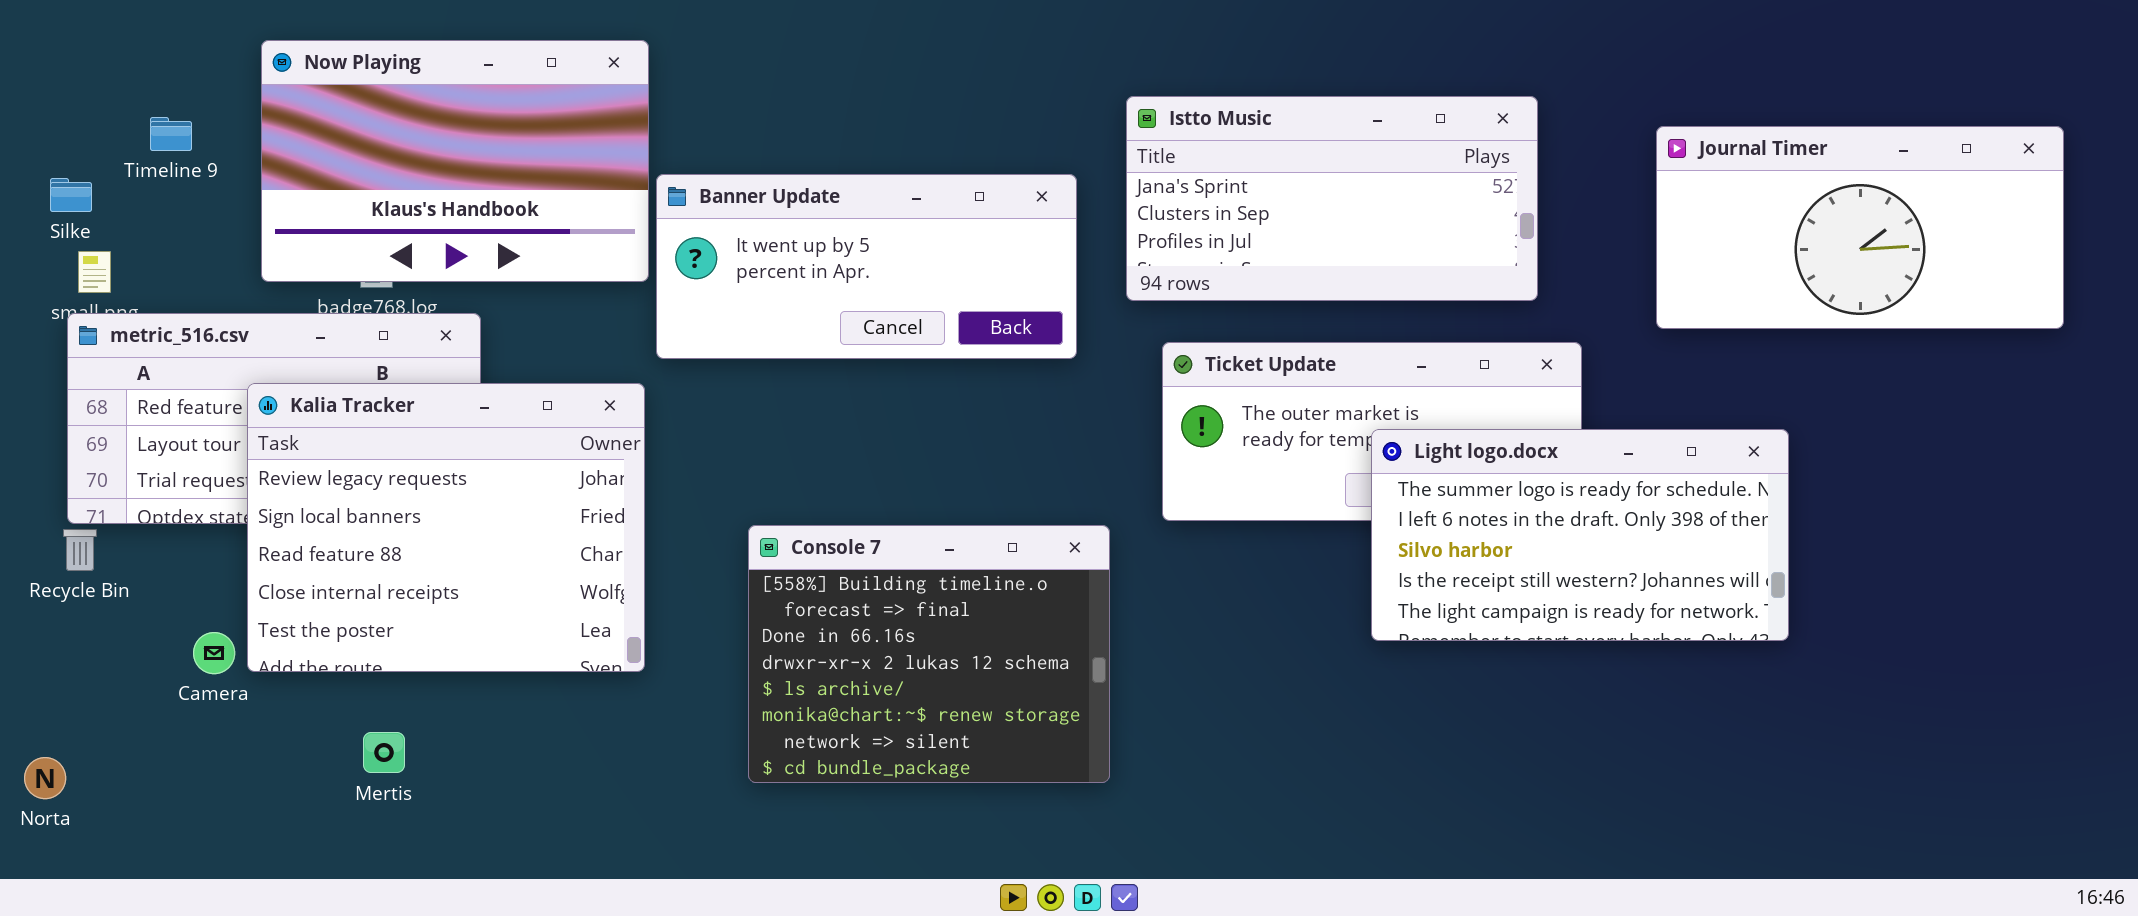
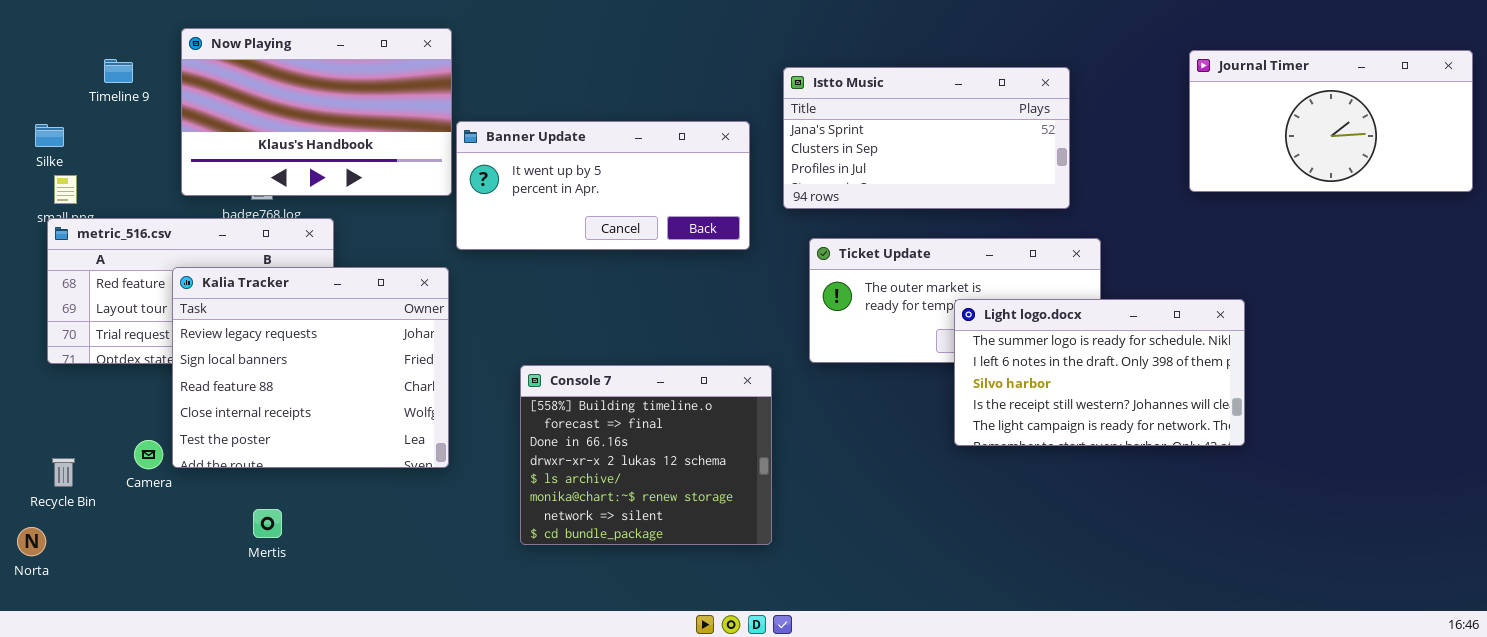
Timeline 9: [150,117,192,151] -> [104,59,133,83], moved
Journal Timer: [1656,126,2064,329] -> [1189,50,1473,192], moved
Recycle Bin: [63,529,97,571] -> [52,458,75,487], moved

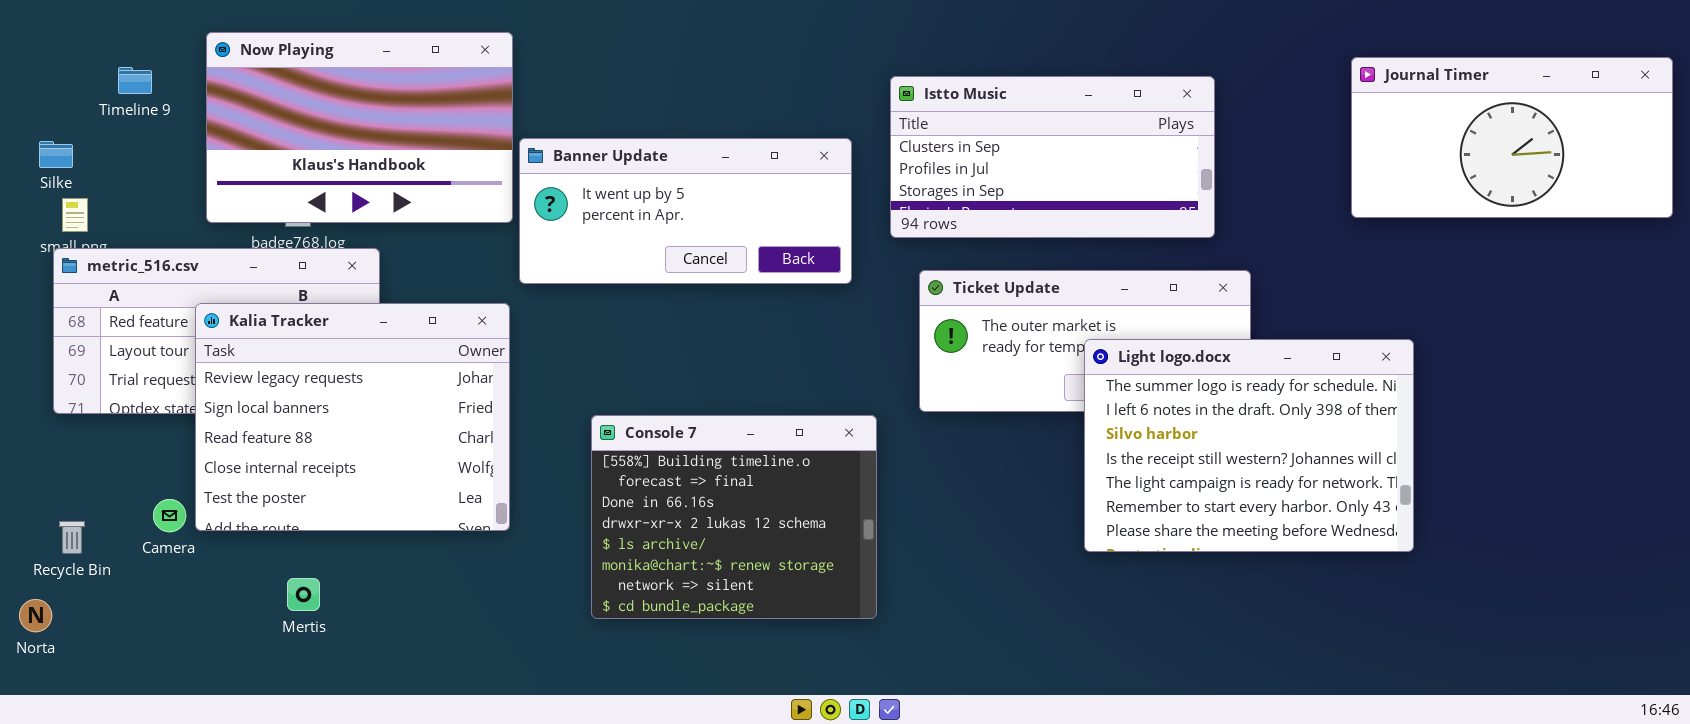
Istto Music: [783,67,1070,209] -> [890,76,1215,238], scrolled down 1 row
Light logo.docx: [954,299,1245,446] -> [1084,339,1414,552], resized

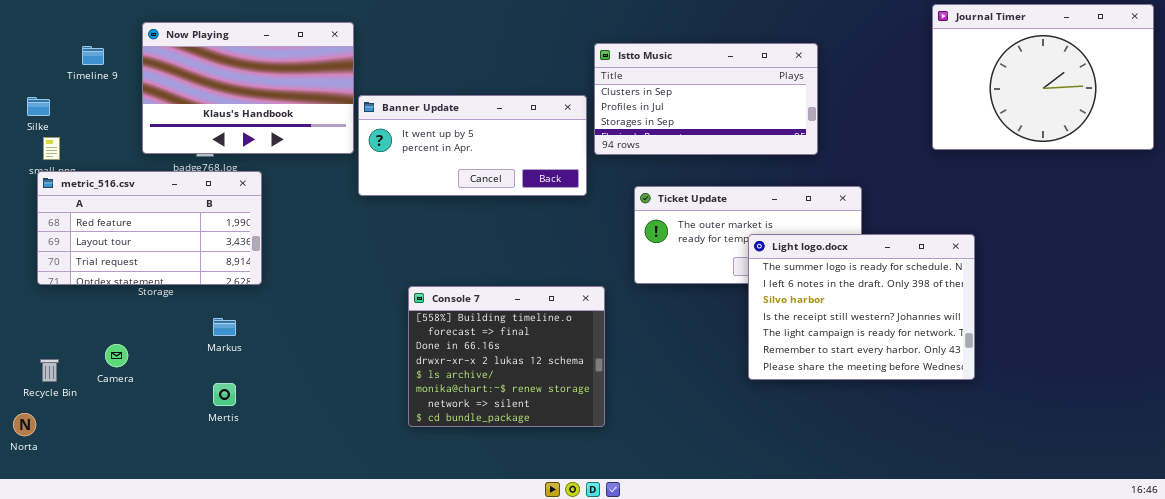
Journal Timer: [1351,57,1673,218] -> [932,4,1154,150], resized
Istto Music: [890,76,1215,238] -> [594,43,818,155], moved
Kalia Tracker: [195,303,510,531] -> none, closed
Mertis: [287,578,320,611] -> [213,383,236,406], moved

